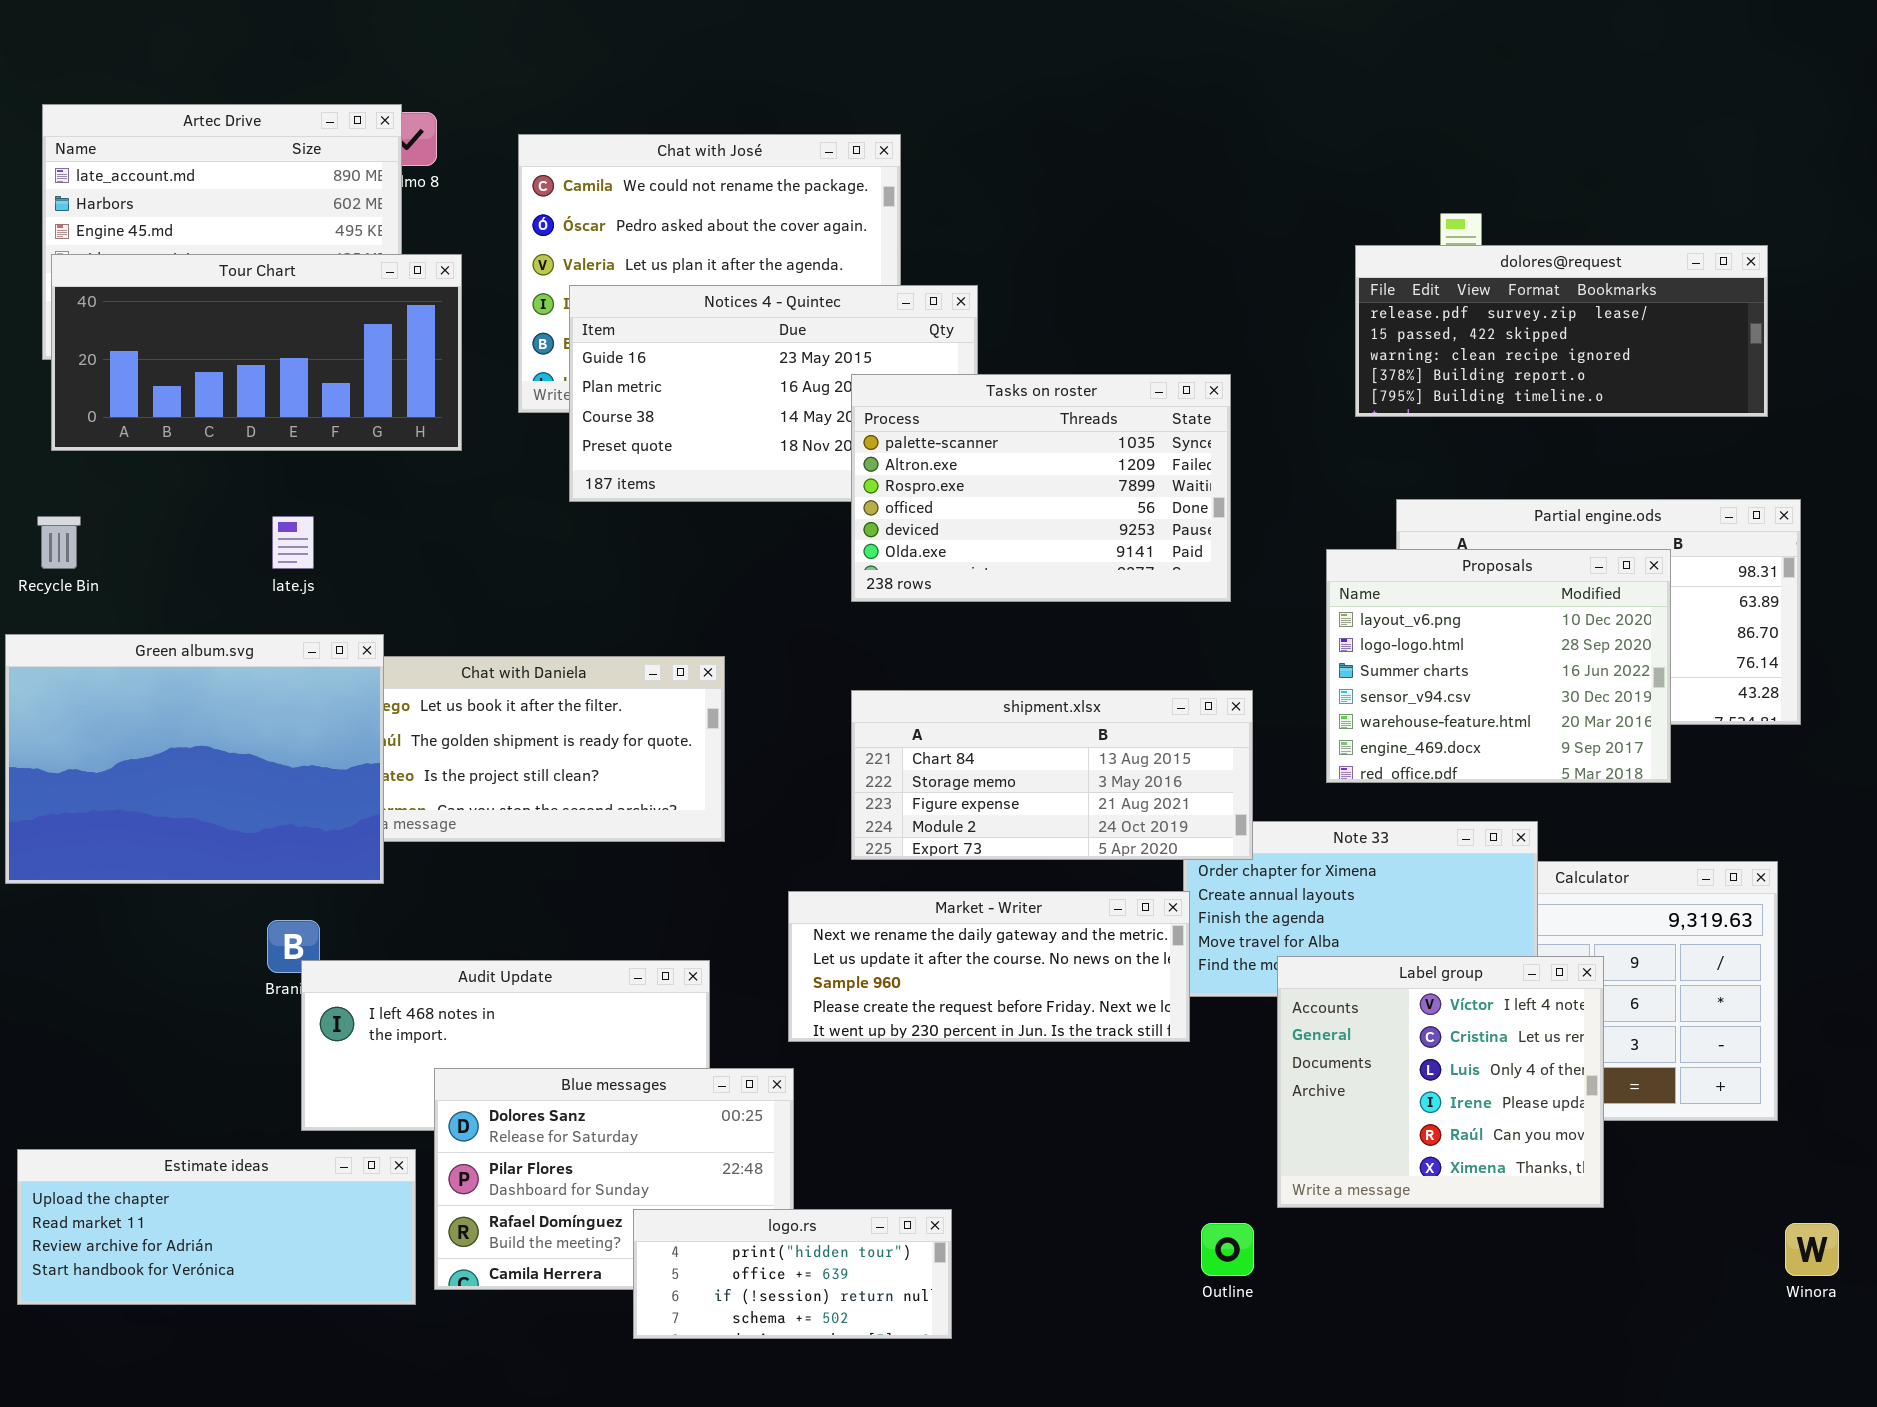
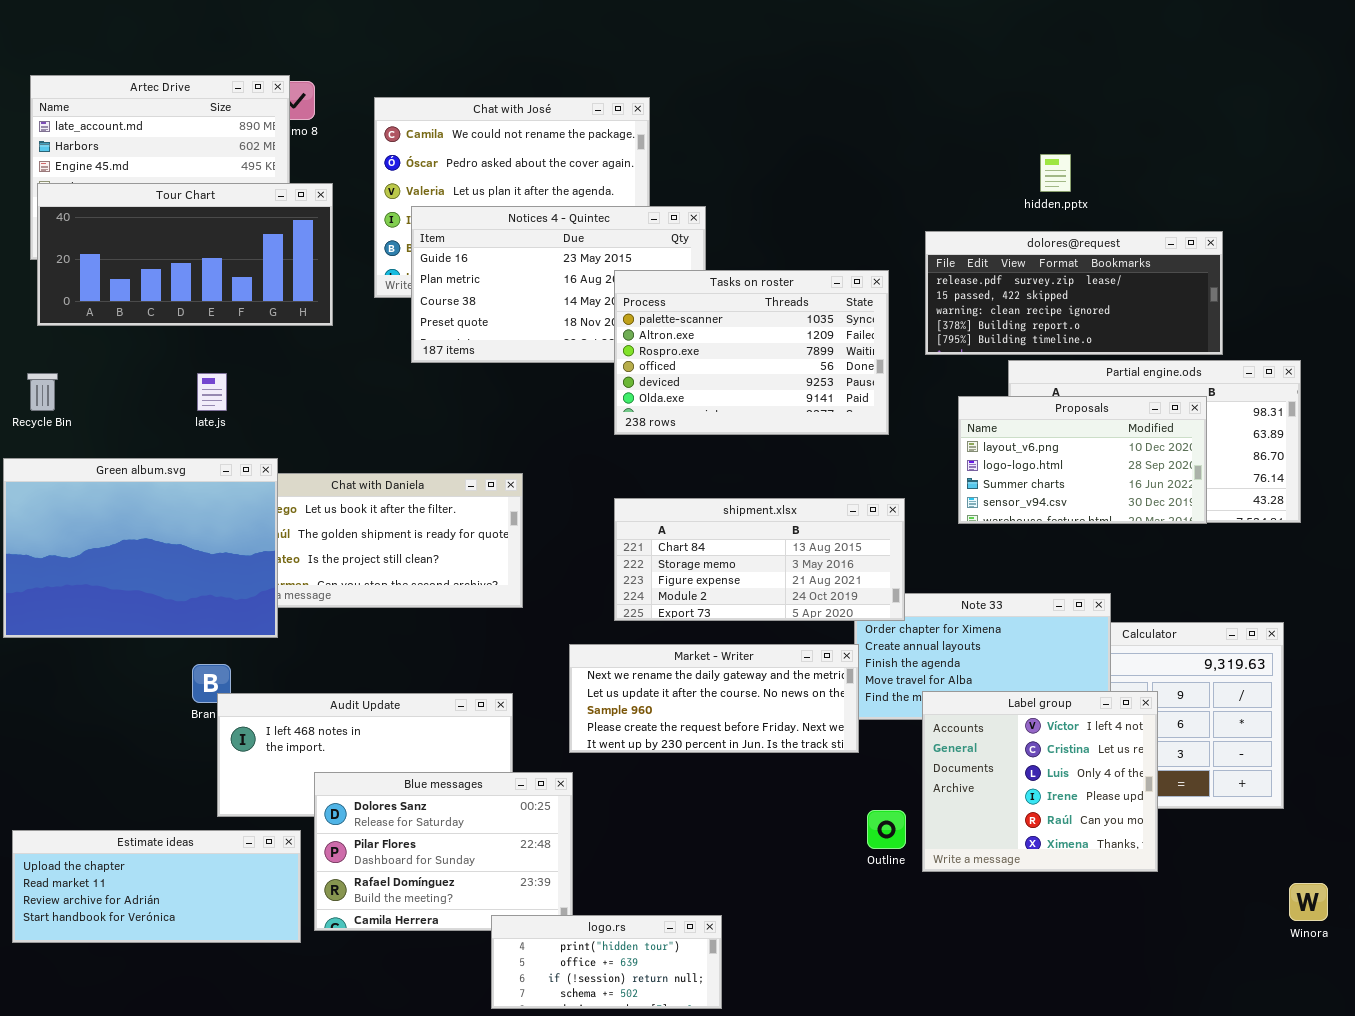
dolores@request: [1355,245,1768,417] -> [925,231,1223,355], moved
Proposals: [1326,549,1671,783] -> [958,396,1207,524], resized
logo.rs: [633,1209,952,1339] -> [491,915,722,1009], moved
Outline: [1201,1223,1254,1276] -> [867,810,906,849], moved

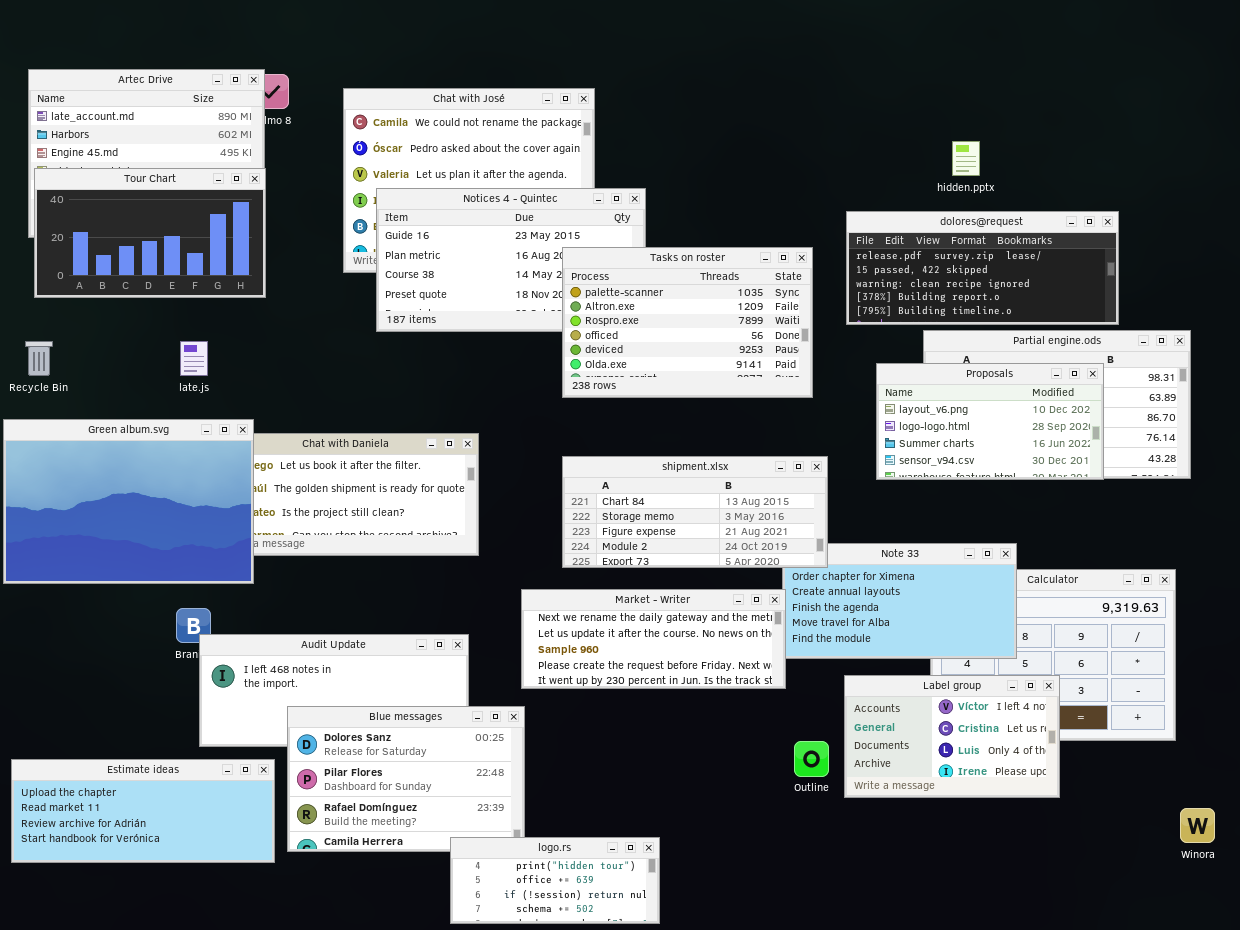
Tour Chart: [37,183,333,326] -> [34,168,266,298], resized
Label group: [922,691,1158,872] -> [844,675,1060,798], resized

